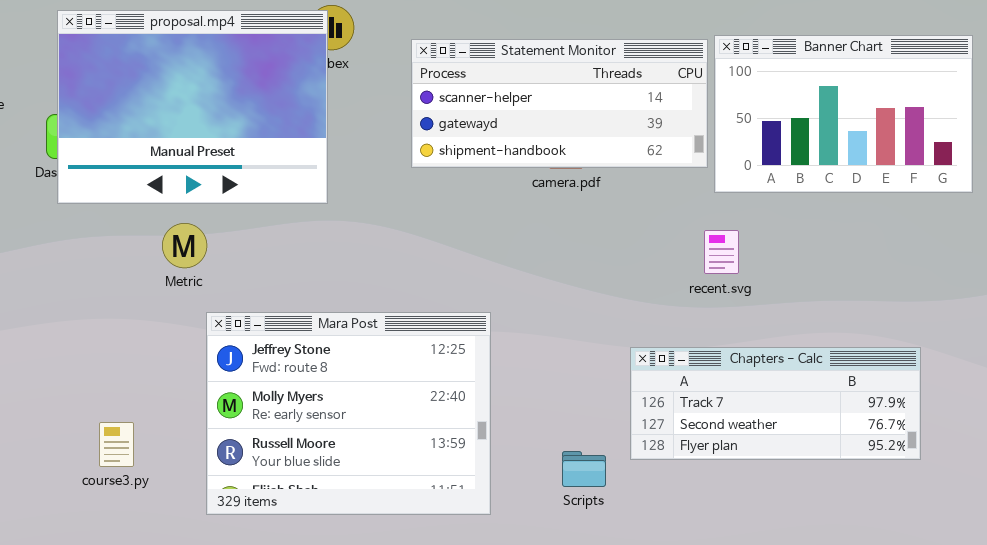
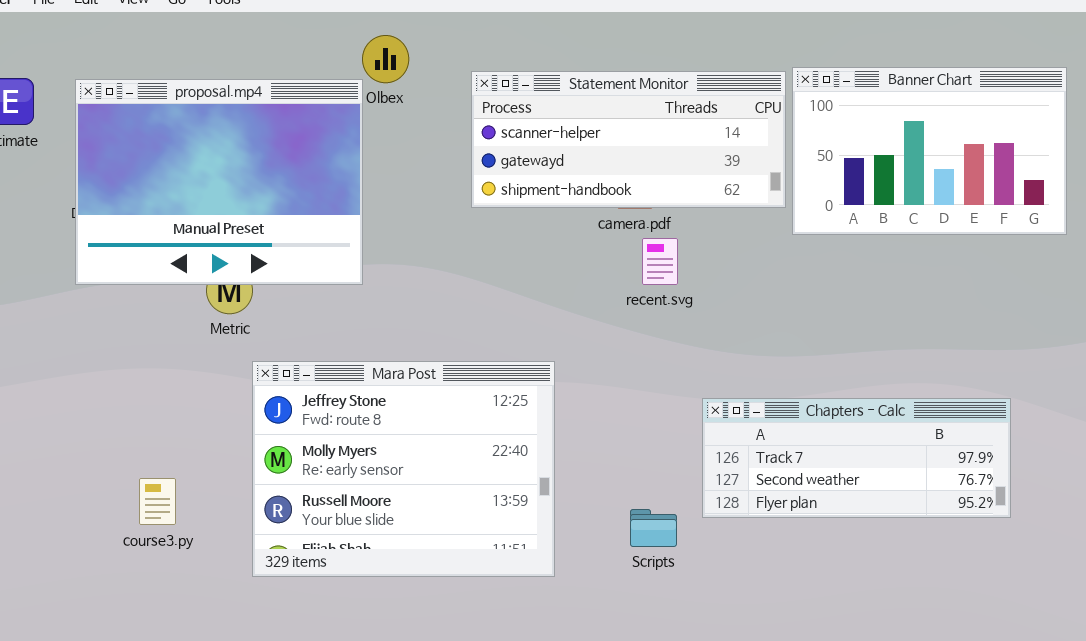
proposal.mp4: [57,10,328,204] -> [75,79,363,285], moved
recent.svg: [704,230,739,274] -> [642,238,678,285], moved

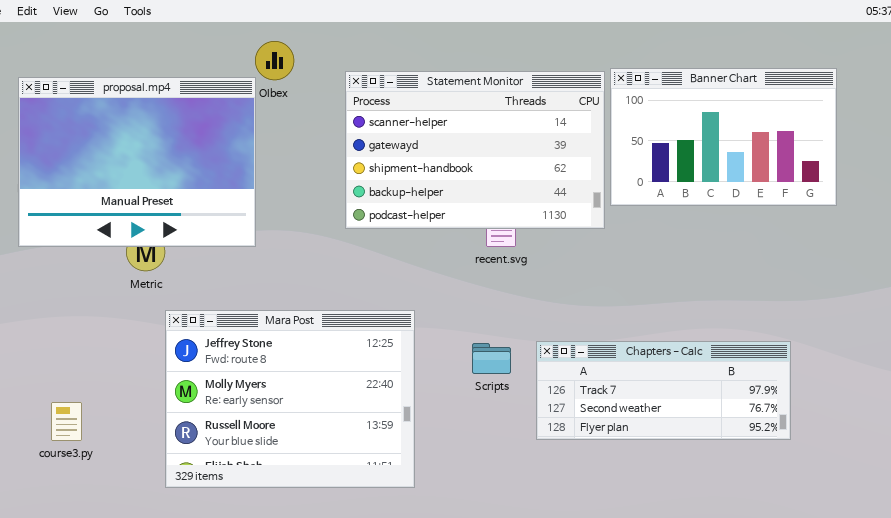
Statement Monitor: [471,71,786,208] -> [345,71,605,229], resized
course3.py: [139,478,176,525] -> [51,402,82,441], moved
Scripts: [630,509,677,547] -> [472,343,511,374], moved

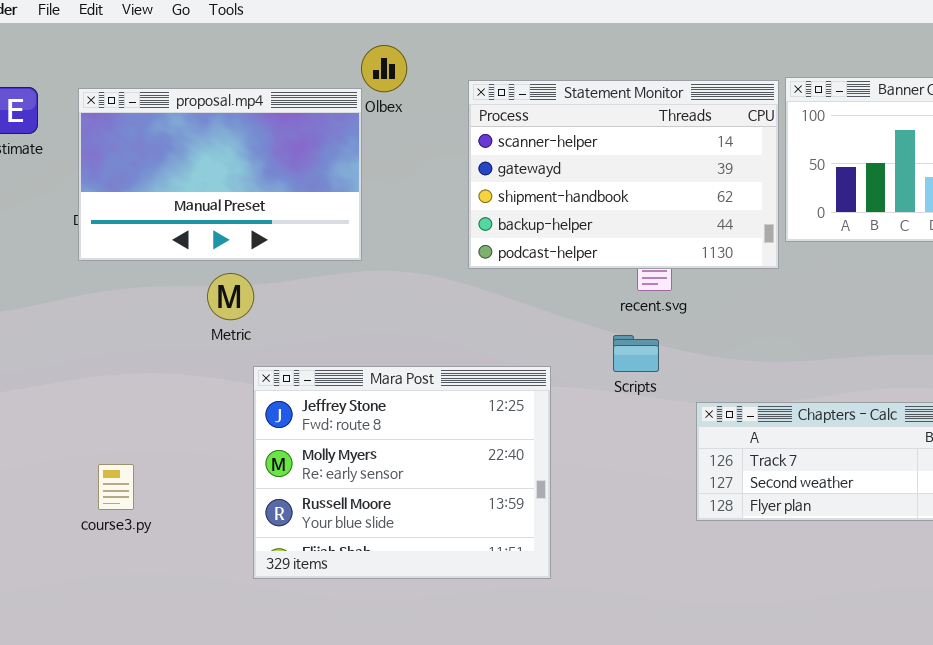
proposal.mp4: [18,77,256,247] -> [78,88,362,261], resized
Scripts: [472,343,511,374] -> [613,335,659,372], moved
course3.py: [51,402,82,441] -> [98,464,134,510], moved

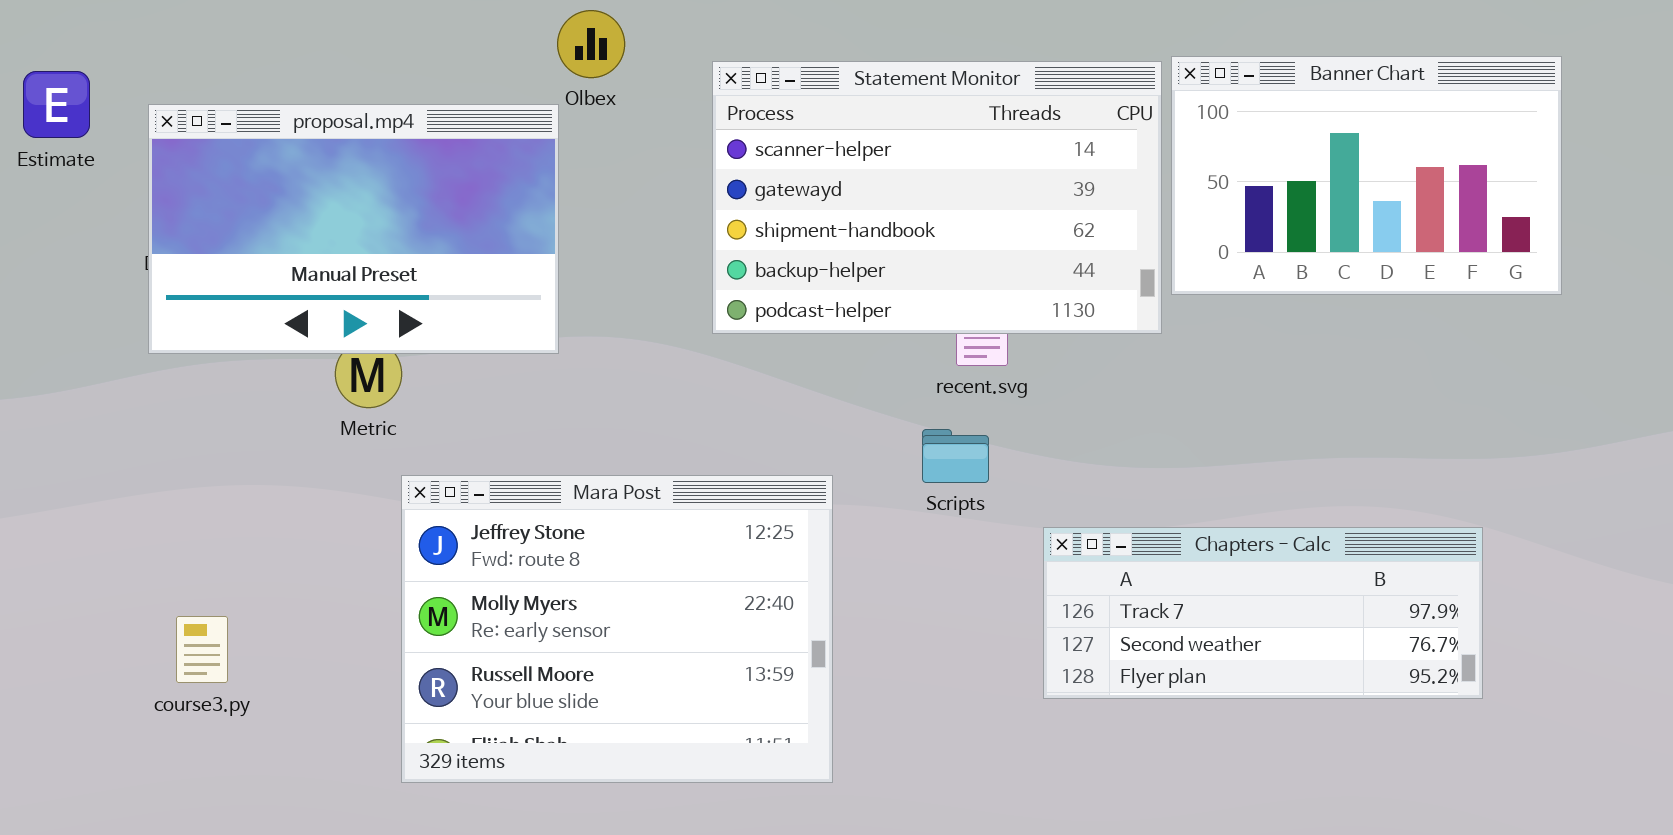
proposal.mp4: [78,88,362,261] -> [148,104,559,354], moved

